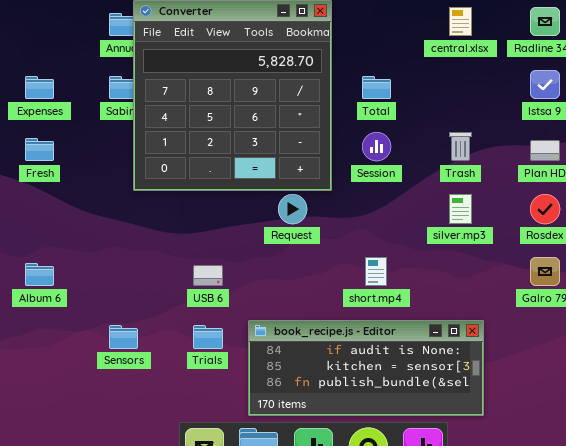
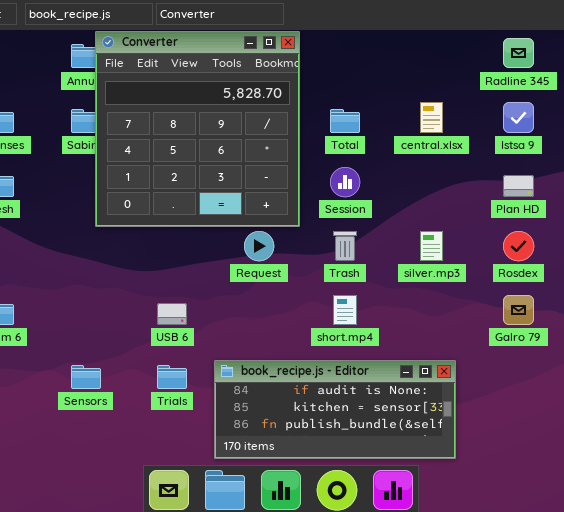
central.xlsx: [449,7,472,36] -> [420,102,443,133], moved
Trash: [449,132,472,161] -> [333,231,357,261], moved

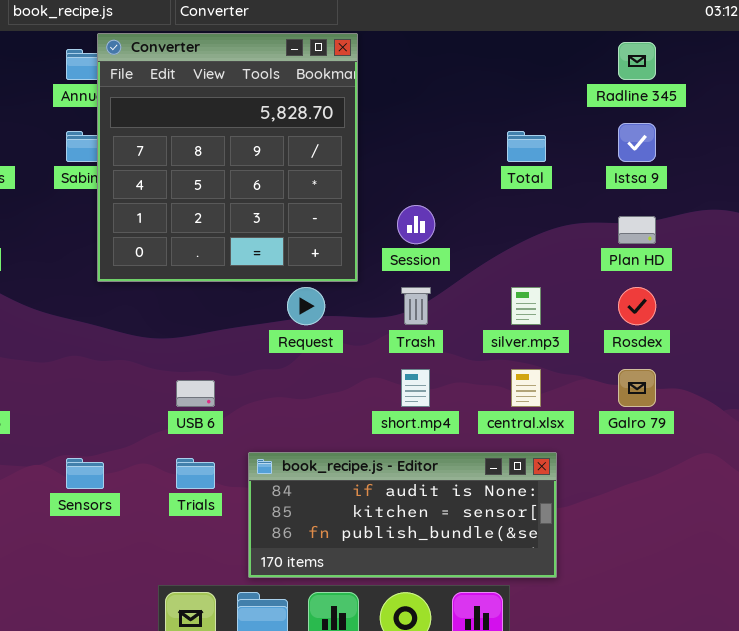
central.xlsx: [420,102,443,133] -> [511,369,541,407], moved
Total: [330,109,360,133] -> [507,131,546,162], moved

